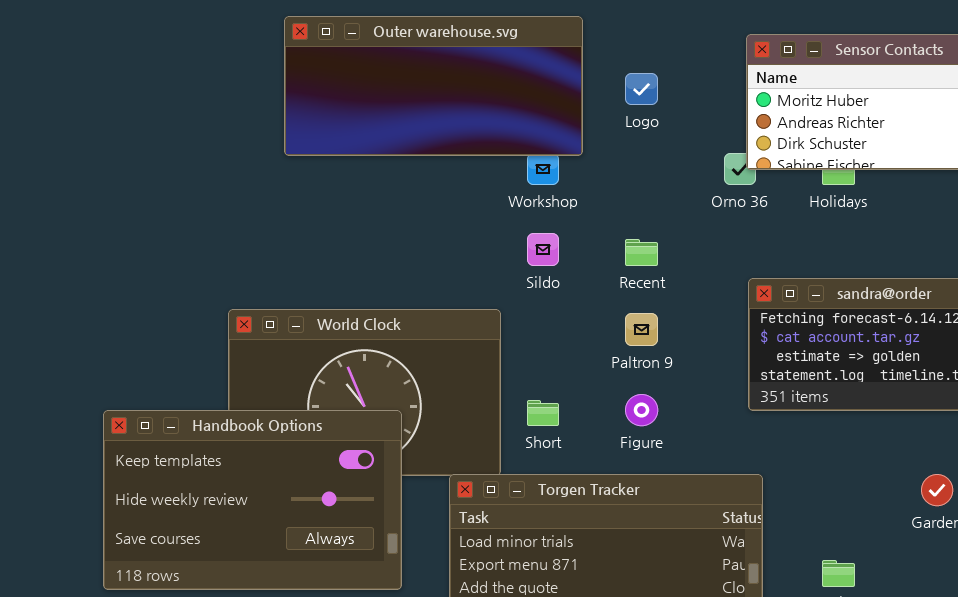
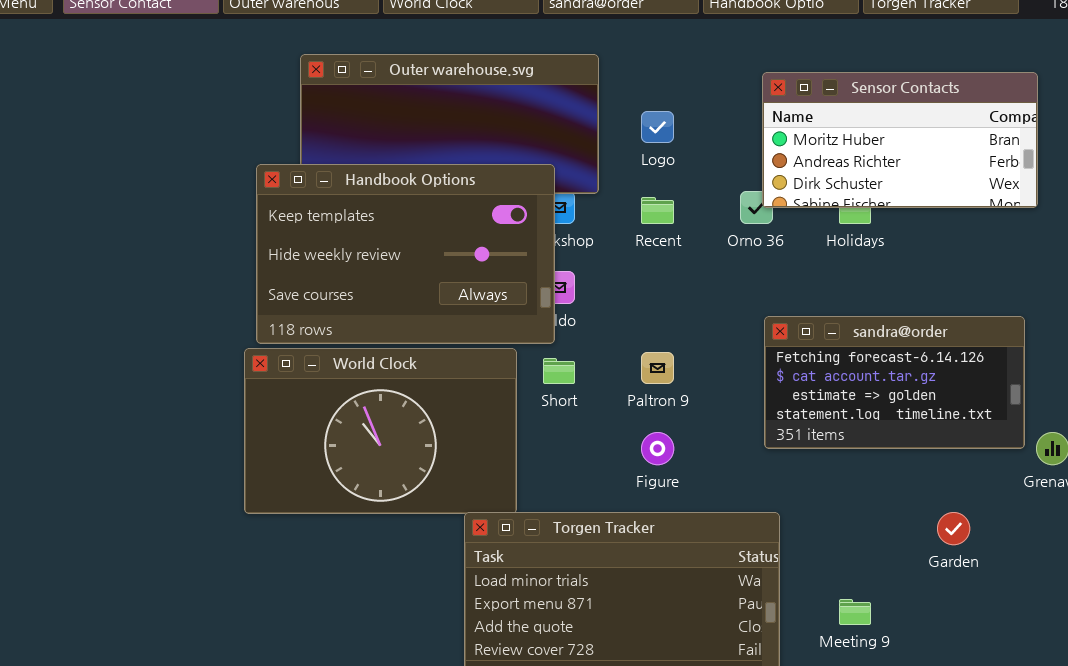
Recent: [625,239,658,266] -> [641,197,674,224], moved
Short: [527,400,559,426] -> [543,358,575,384], moved
Handbook Options: [103,410,402,590] -> [256,164,555,344], moved

